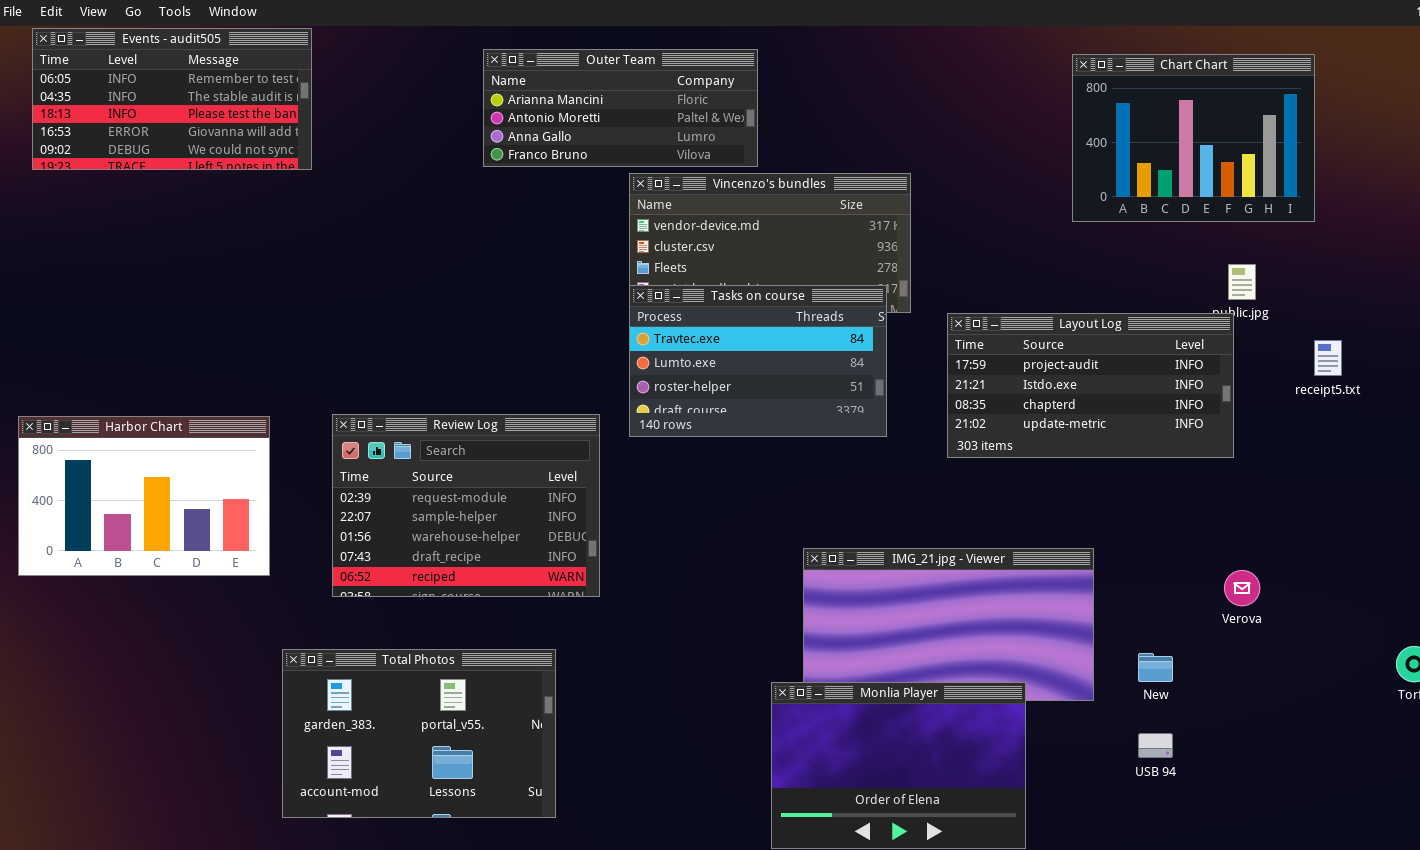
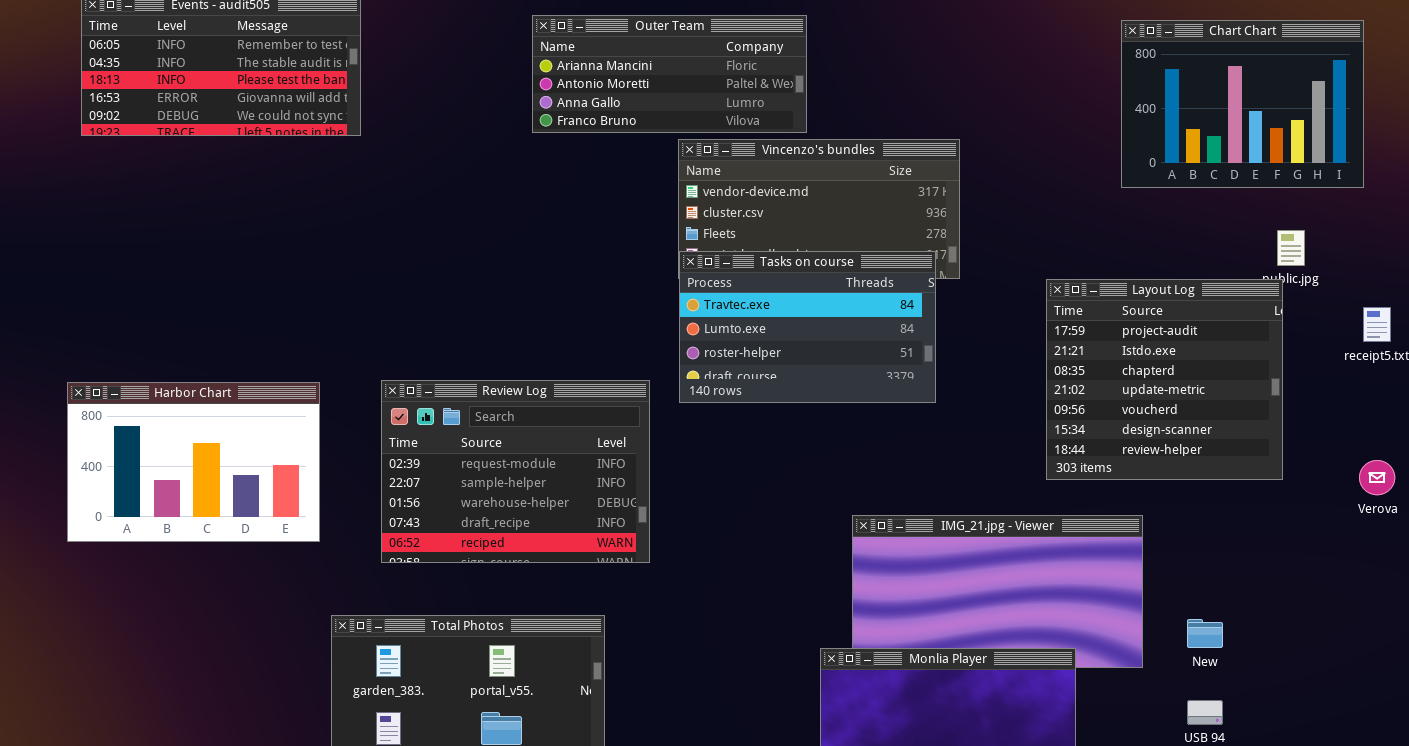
Layout Log: [947,313,1234,458] -> [1046,279,1283,480], resized
Verova: [1224,570,1260,606] -> [1359,460,1395,495], moved

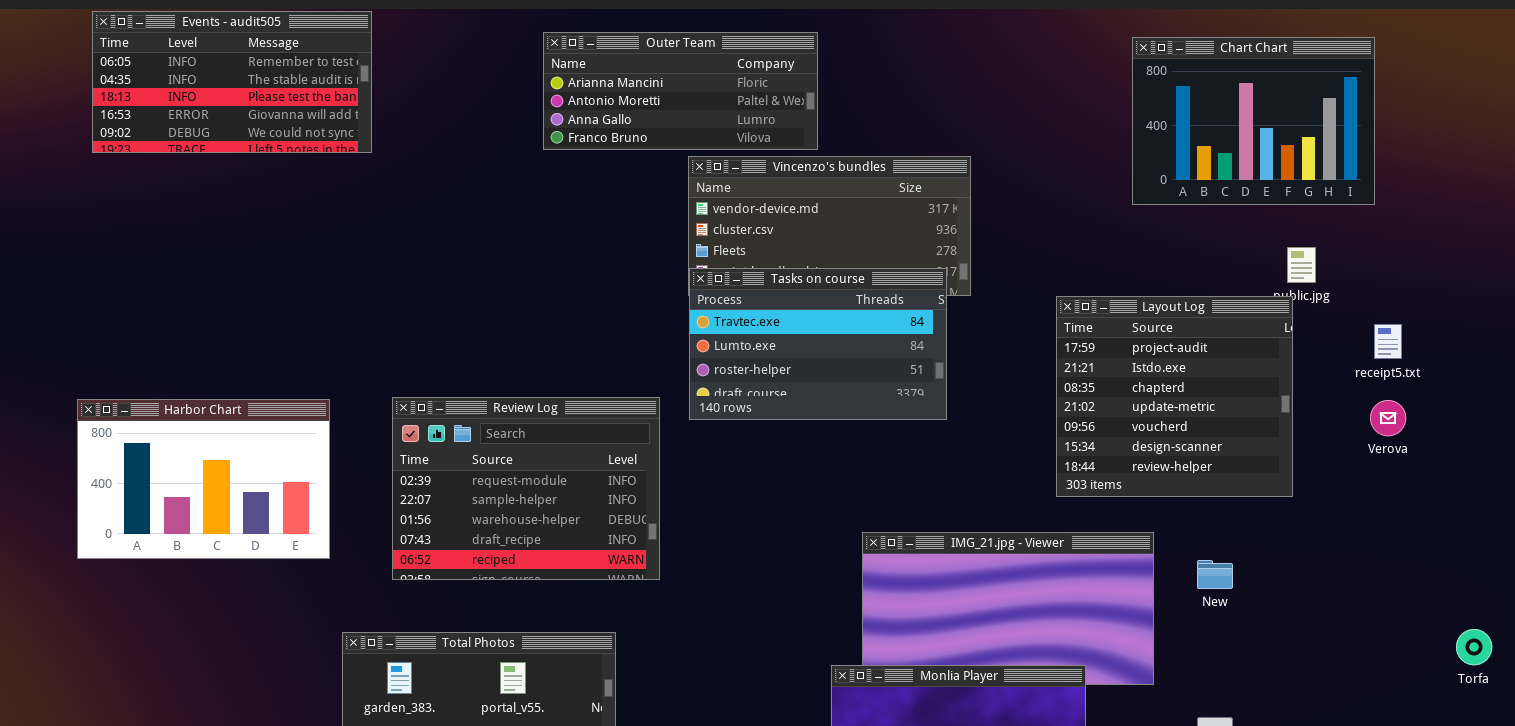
Verova: [1359,460,1395,495] -> [1370,400,1406,436], moved
New: [1187,619,1223,648] -> [1197,560,1233,589], moved

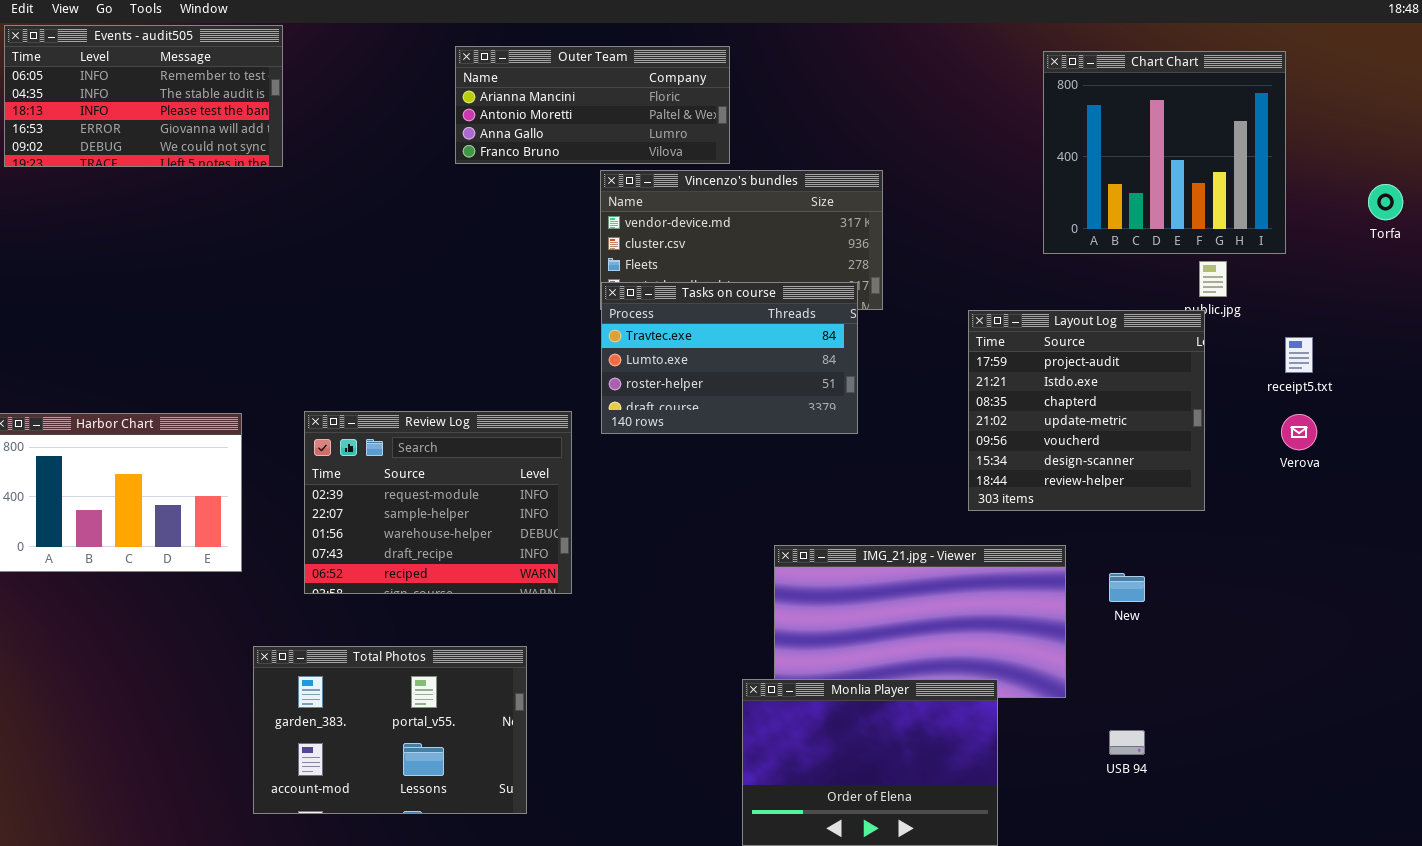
Chart Chart: [1132,37,1375,205] -> [1043,51,1286,254], resized
Torfa: [1456,629,1492,665] -> [1368,184,1403,220], moved

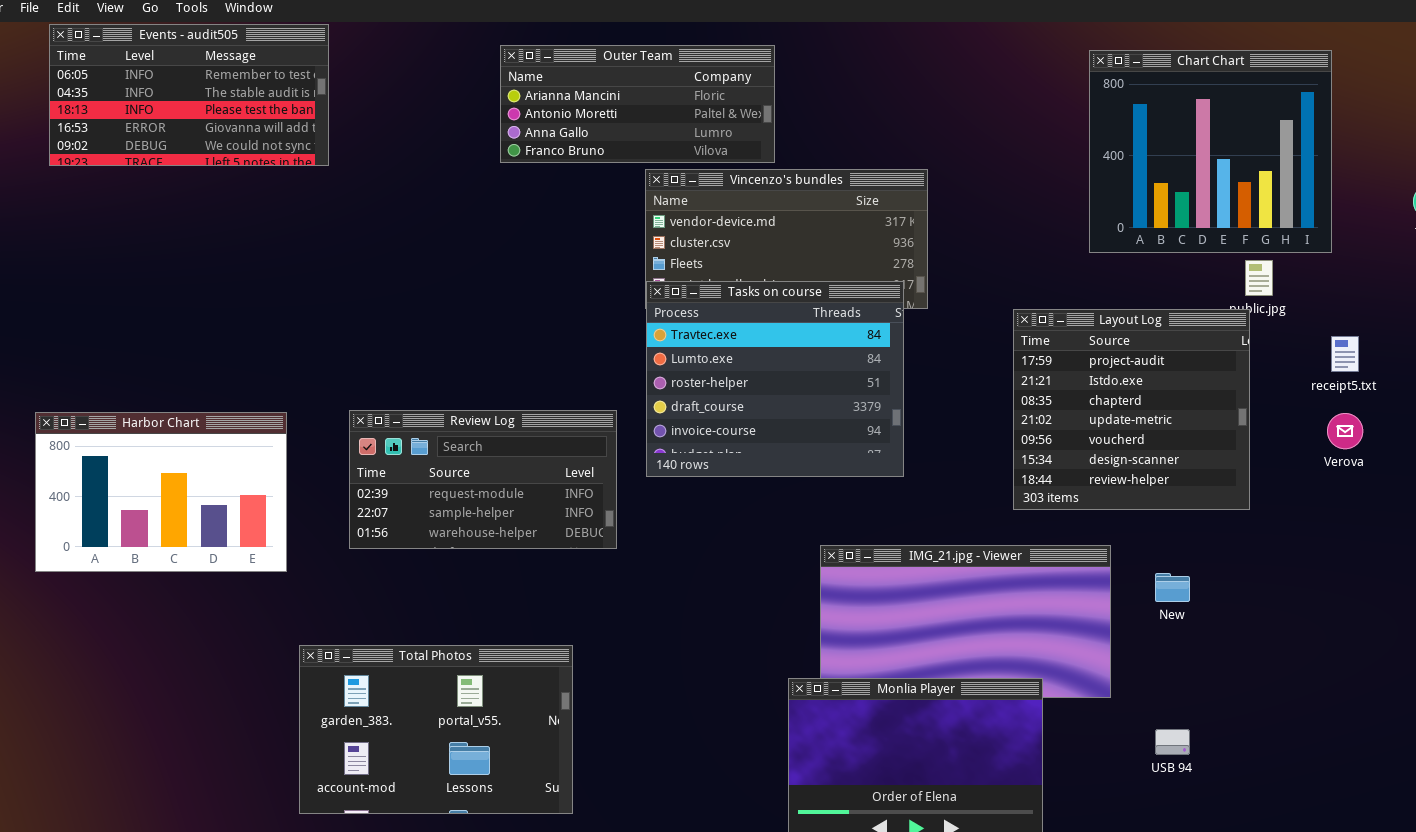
Tasks on course: [601,282,858,434] -> [646,281,904,477], resized
Review Log: [304,411,572,594] -> [349,410,617,549], resized

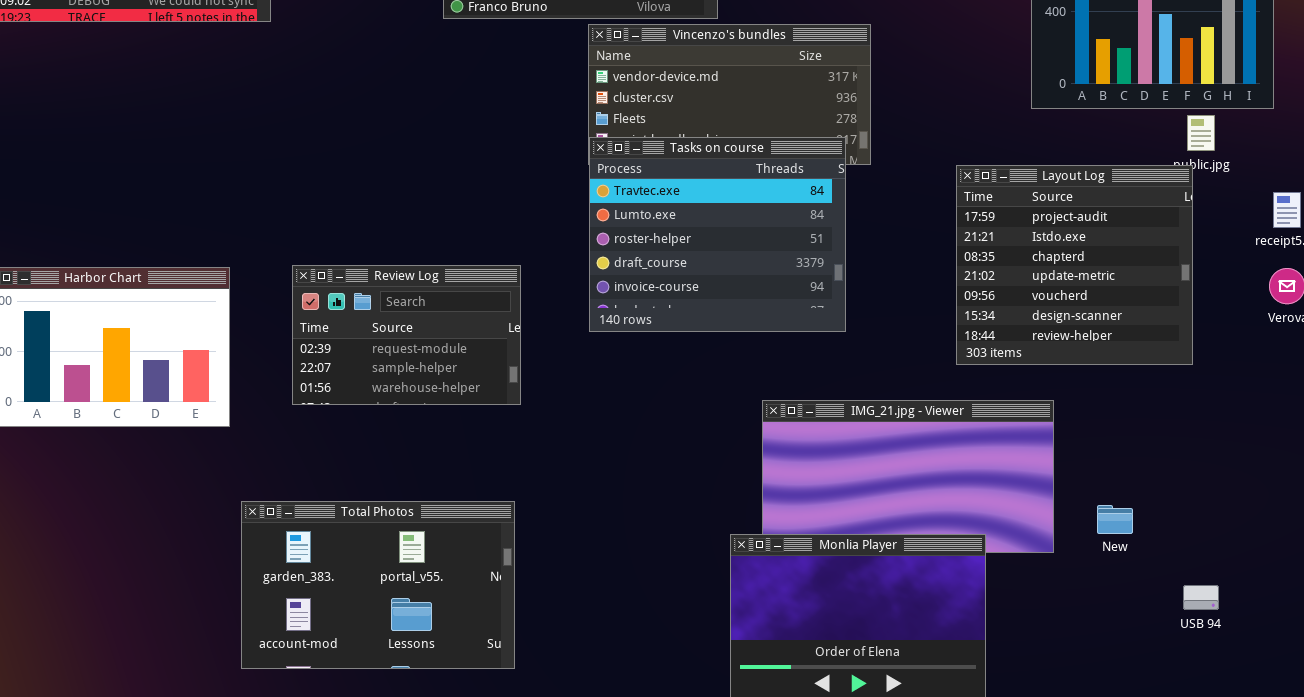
Review Log: [349,410,617,549] -> [292,265,521,405], resized
New: [1155,573,1190,602] -> [1097,505,1133,534], moved
USB 94: [1155,729,1190,755] -> [1183,585,1219,610], moved

